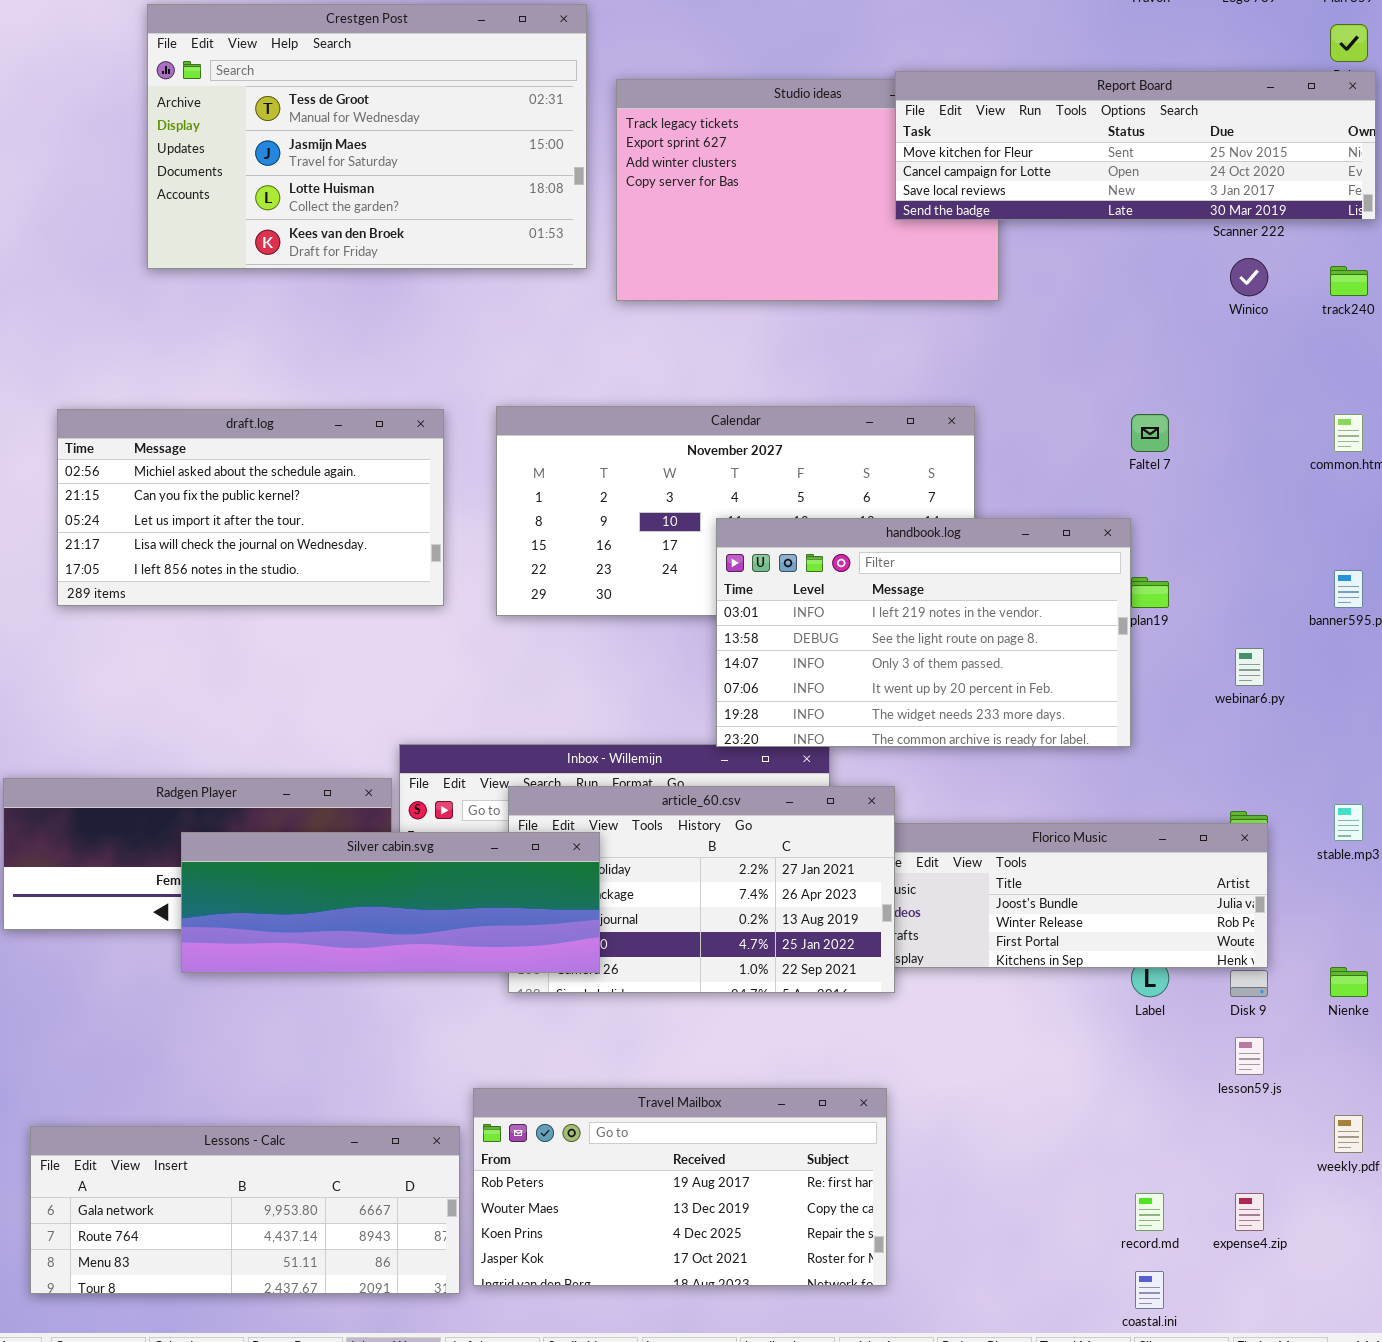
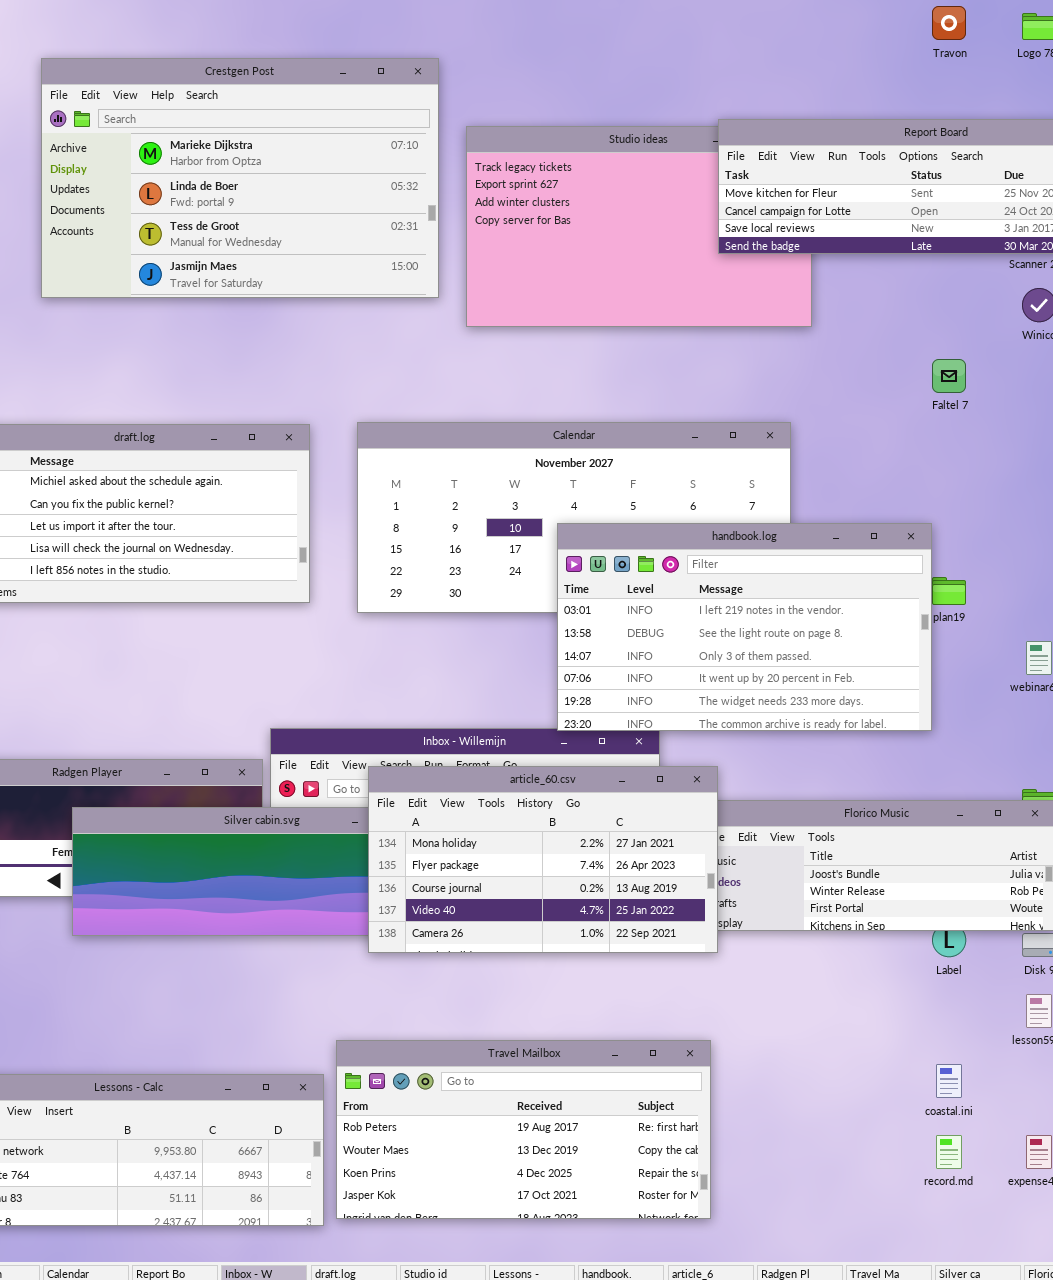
Crestgen Post: [147,4,587,269] -> [41,58,439,298], scrolled up 2 rows
Faltel 7: [1131,414,1169,452] -> [932,359,966,393], moved
article_60.csv: [508,786,895,993] -> [368,766,718,953], raised
coastal.ini: [1135,1271,1164,1309] -> [936,1064,962,1098], moved

